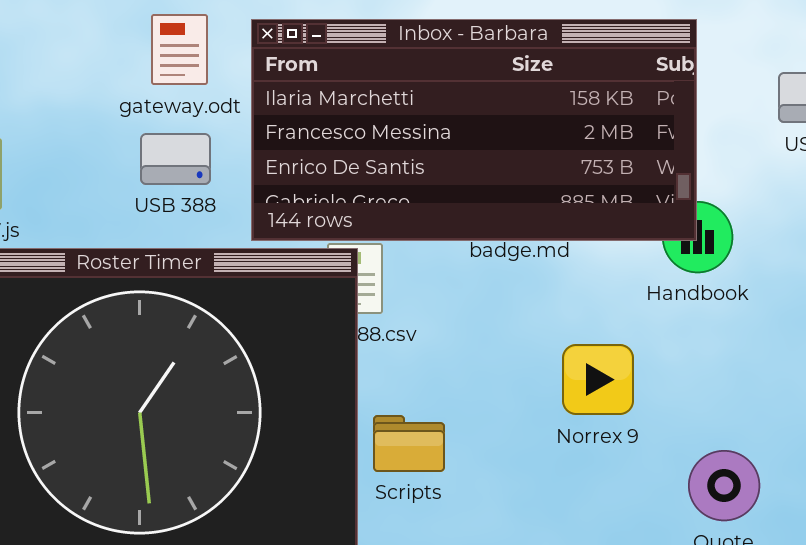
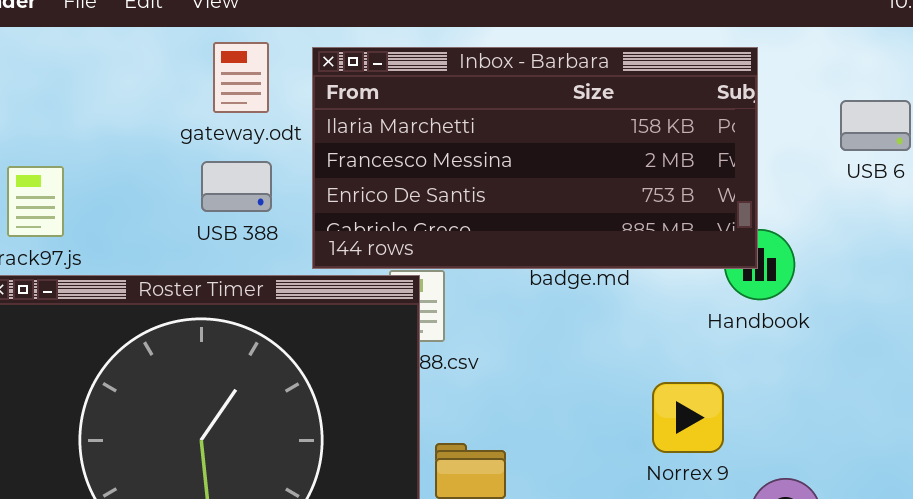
Norrex 9: [562,344,634,415] -> [652,382,724,453], moved

